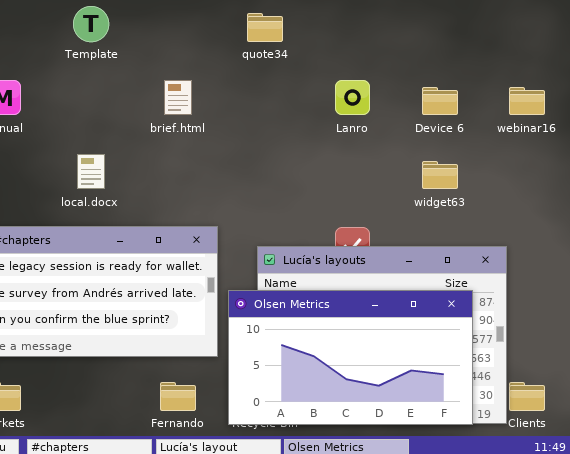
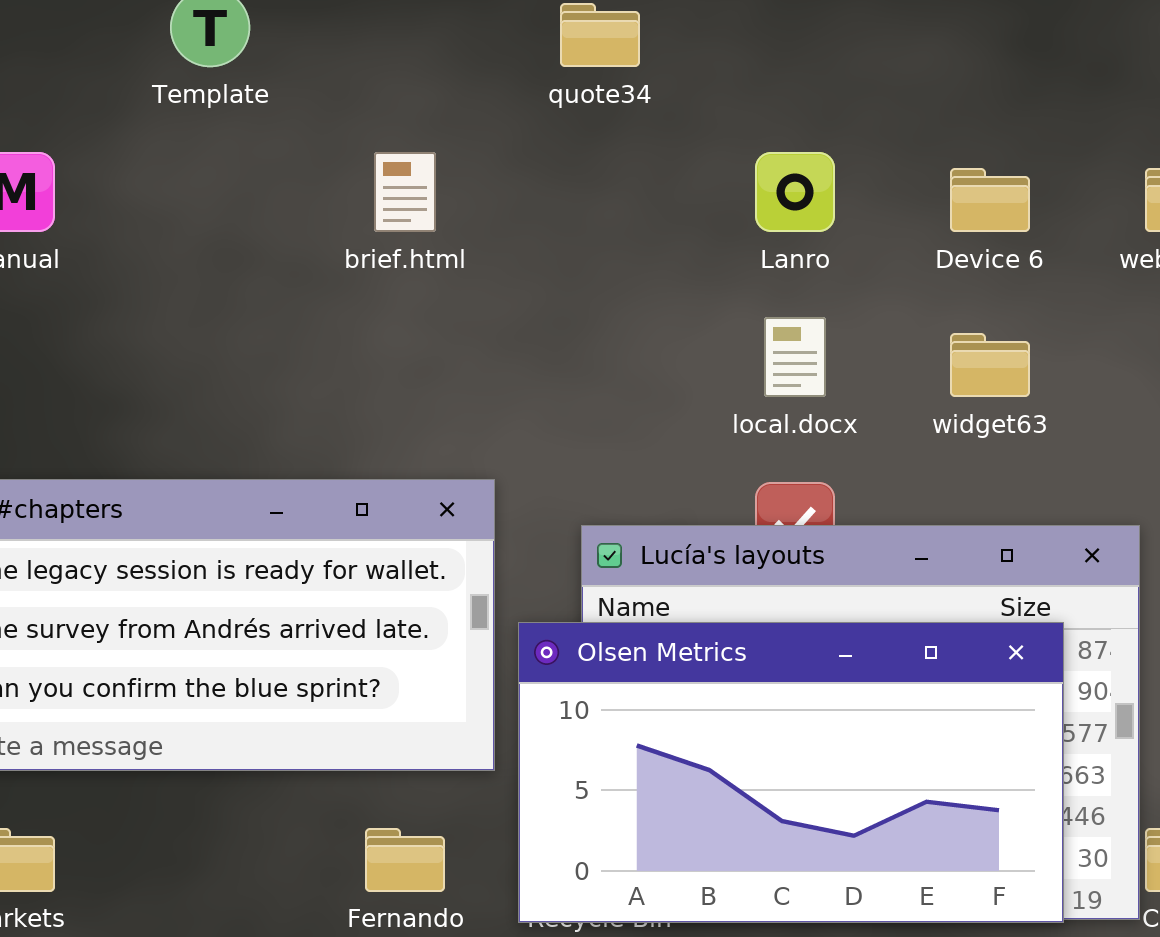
local.docx: [77,154,105,189] -> [764,317,826,397], moved

